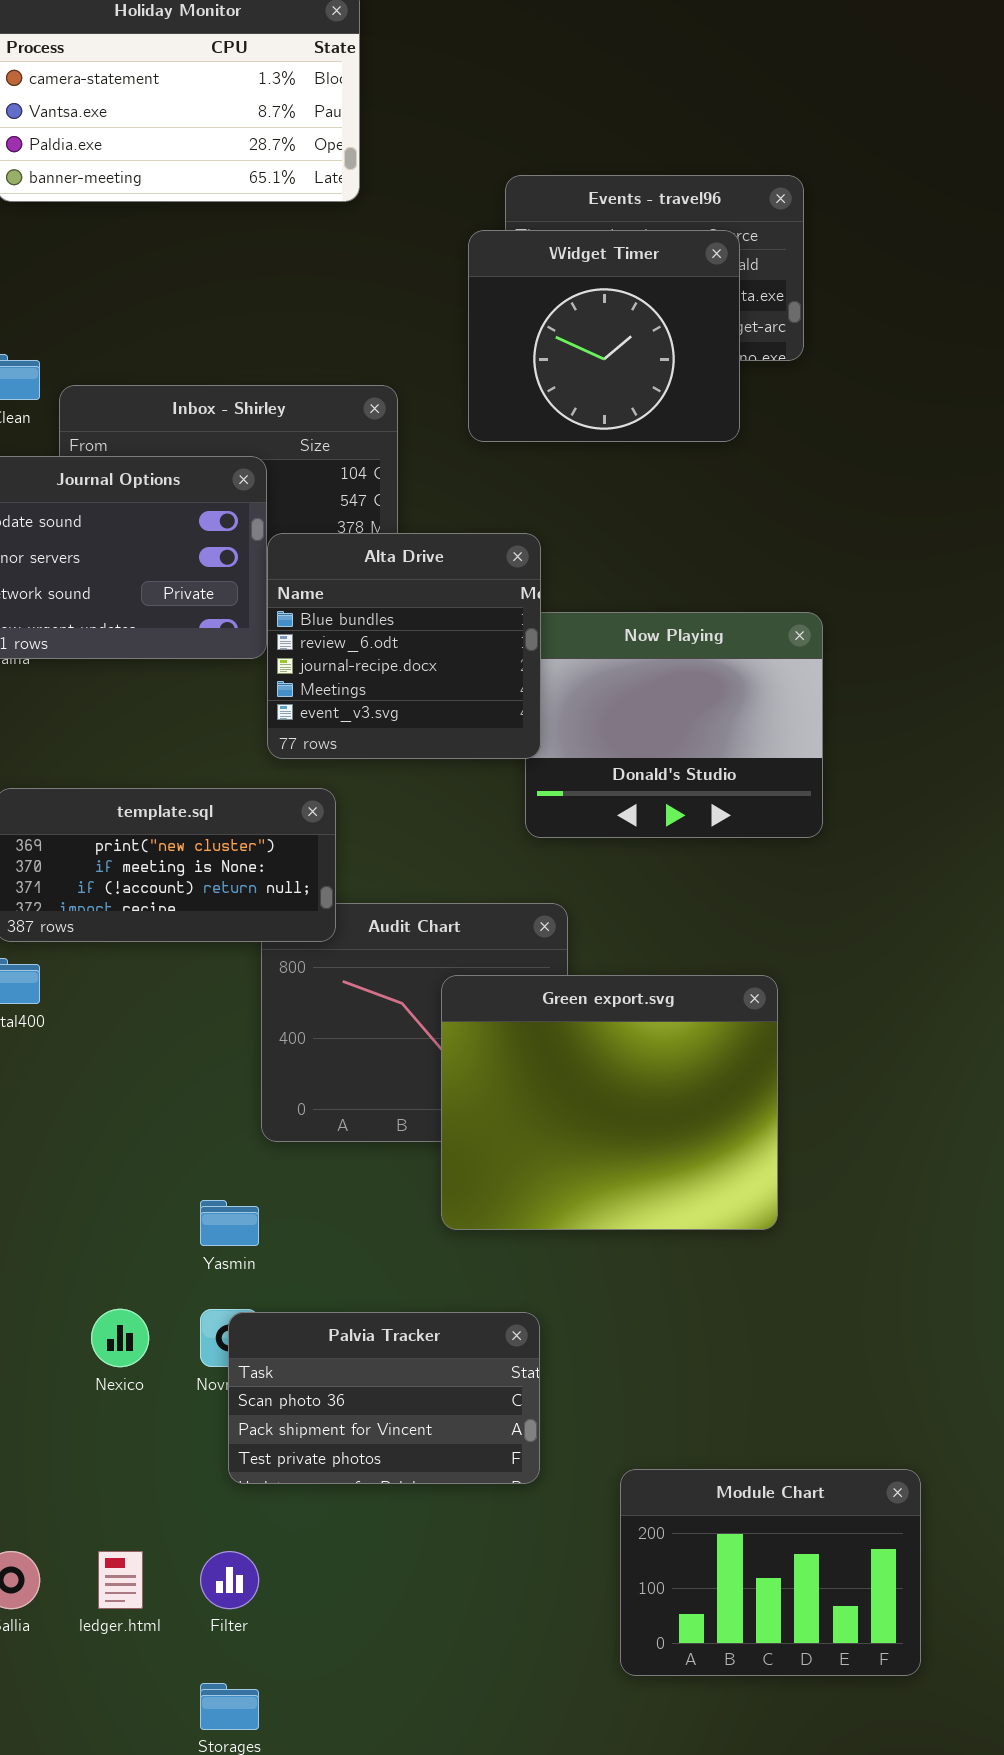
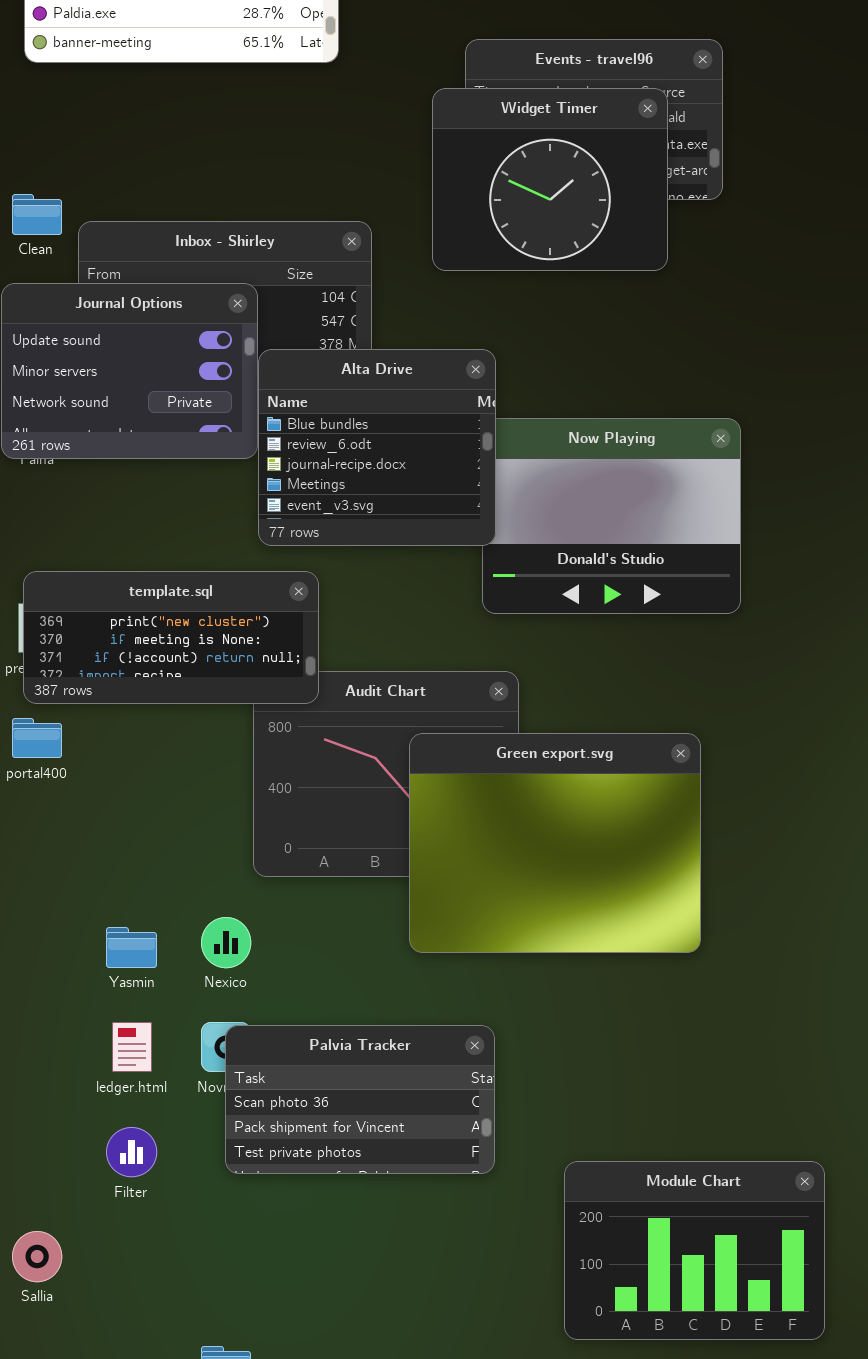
Yasmin: [200,1200,259,1246] -> [106,927,157,968], moved
Nexico: [91,1309,149,1367] -> [201,917,251,968], moved
ledger.html: [98,1551,143,1609] -> [112,1022,152,1072], moved
Filter: [200,1551,259,1609] -> [106,1127,157,1177], moved

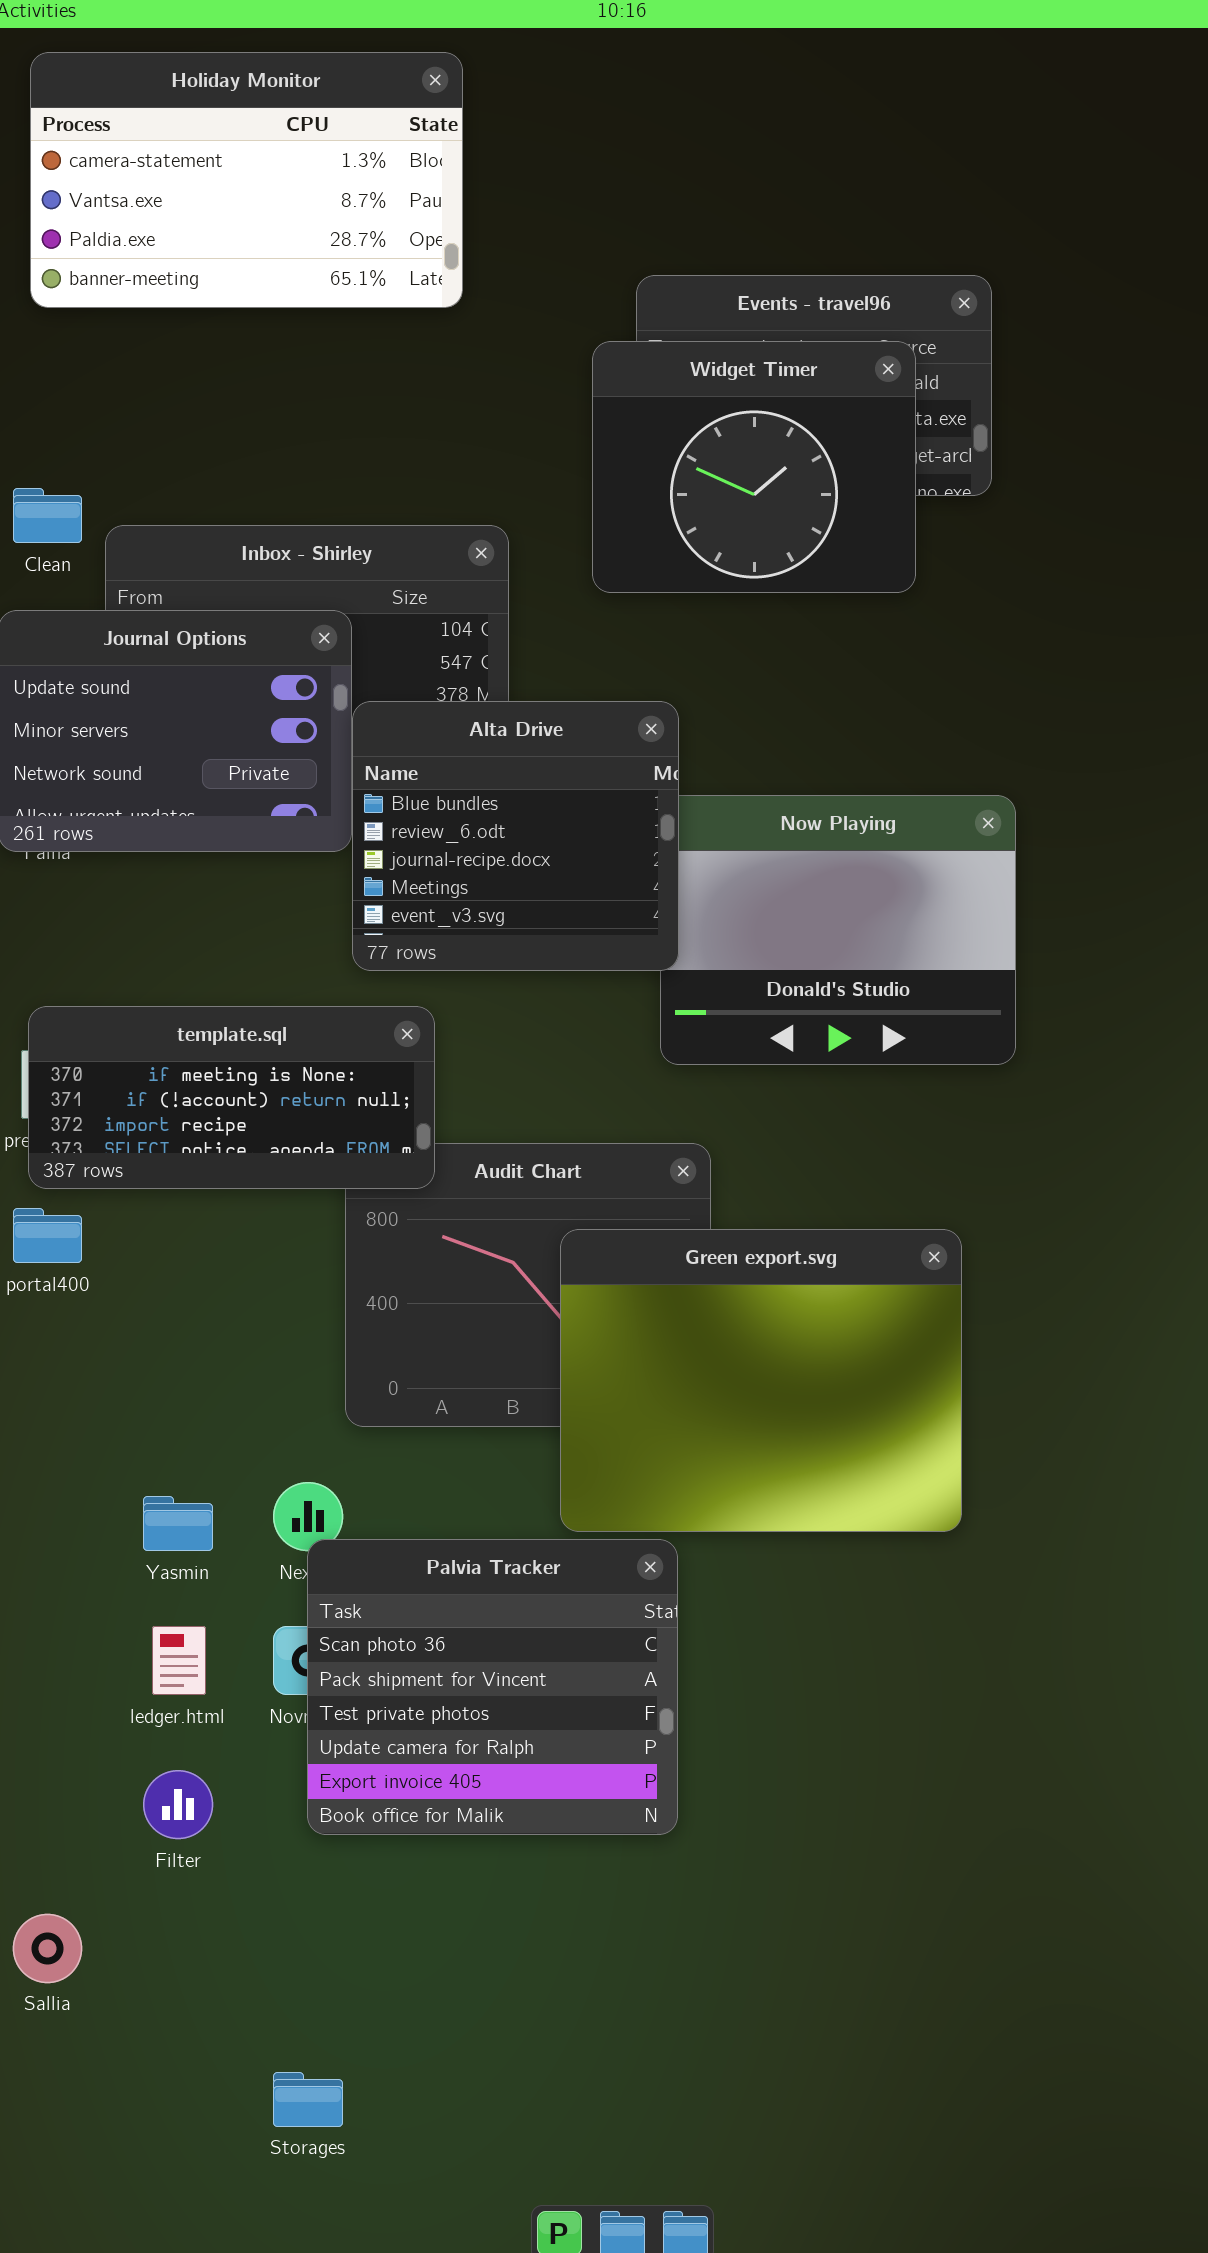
template.sql: [23,571,319,704] -> [28,1006,435,1189], scrolled down 1 row
Palvia Tracker: [225,1025,495,1174] -> [307,1539,678,1835], resized
Module Chart: [564,1161,825,1340] -> none, closed

